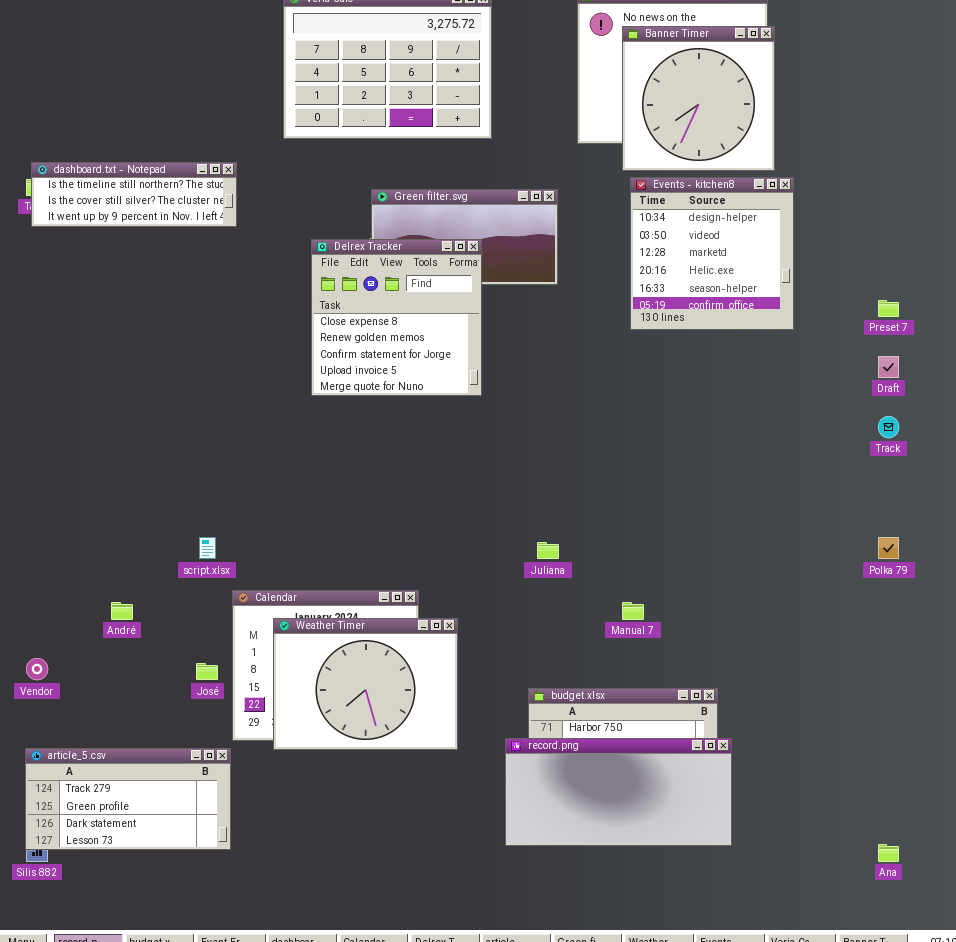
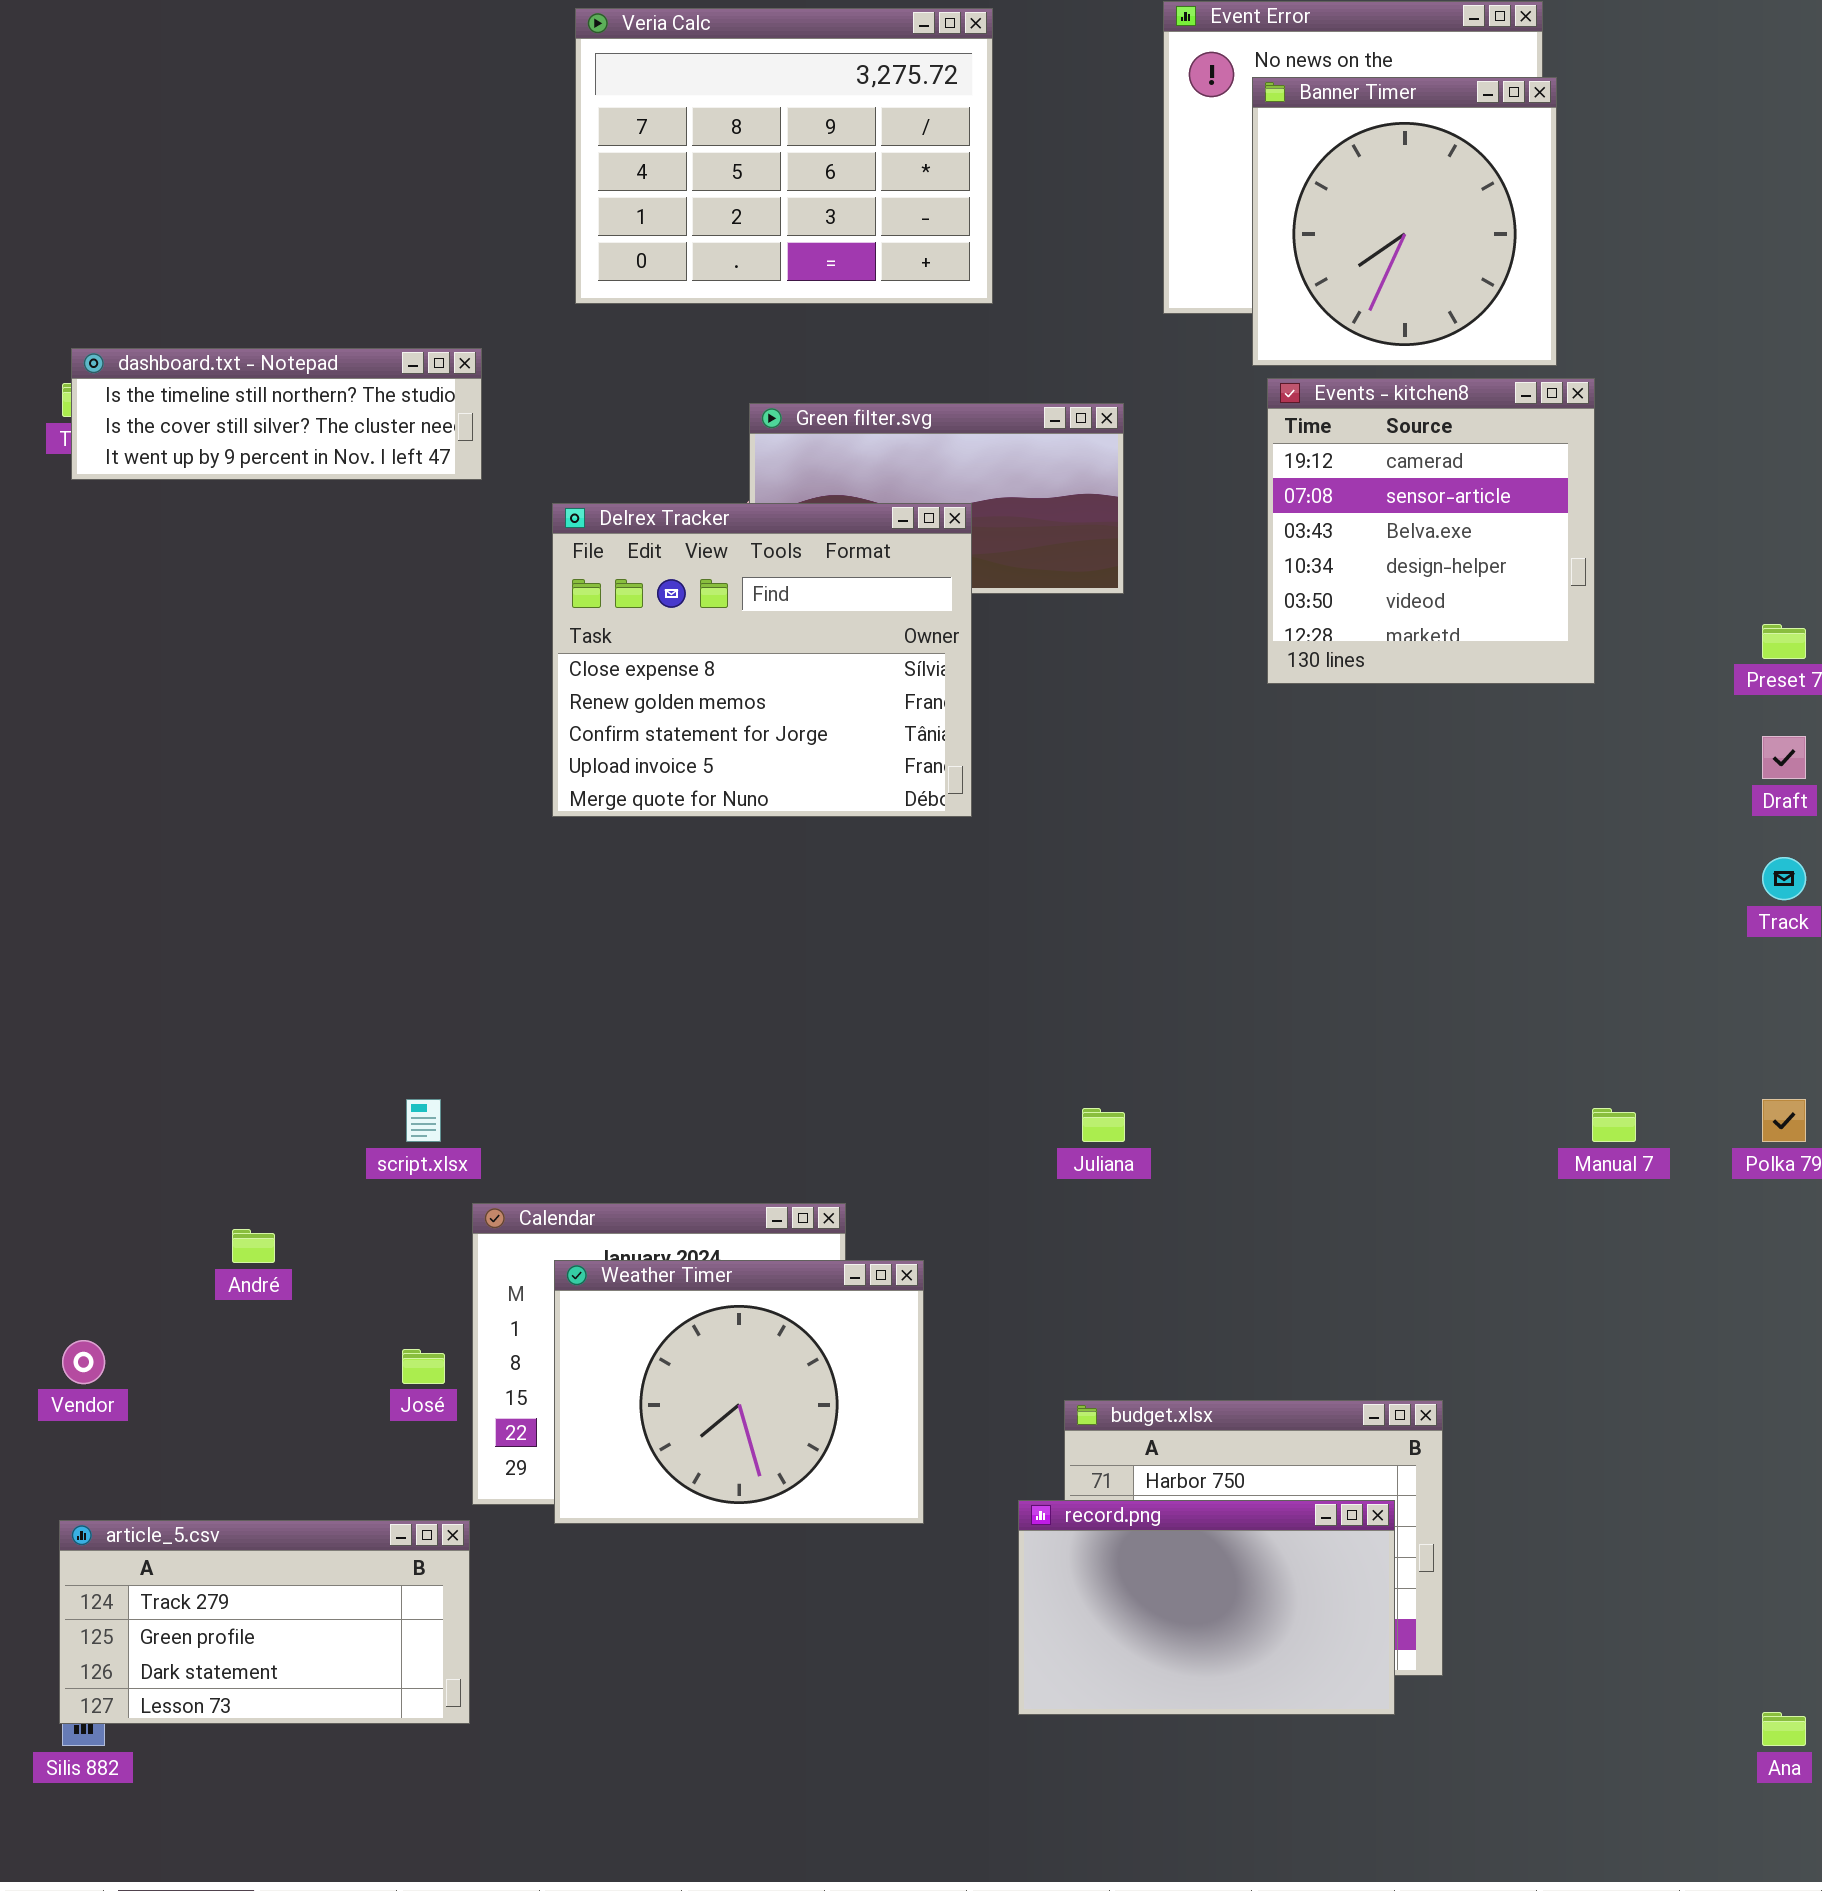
Events - kitchen8: [630,177,794,330] -> [1267,378,1595,684], scrolled up 3 rows
Delrex Tracker: [311,239,482,396] -> [552,503,972,817], resized
Manual 7: [622,602,644,620] -> [1592,1108,1636,1142], moved
record.png: [505,738,732,846] -> [1018,1500,1395,1715], resized

